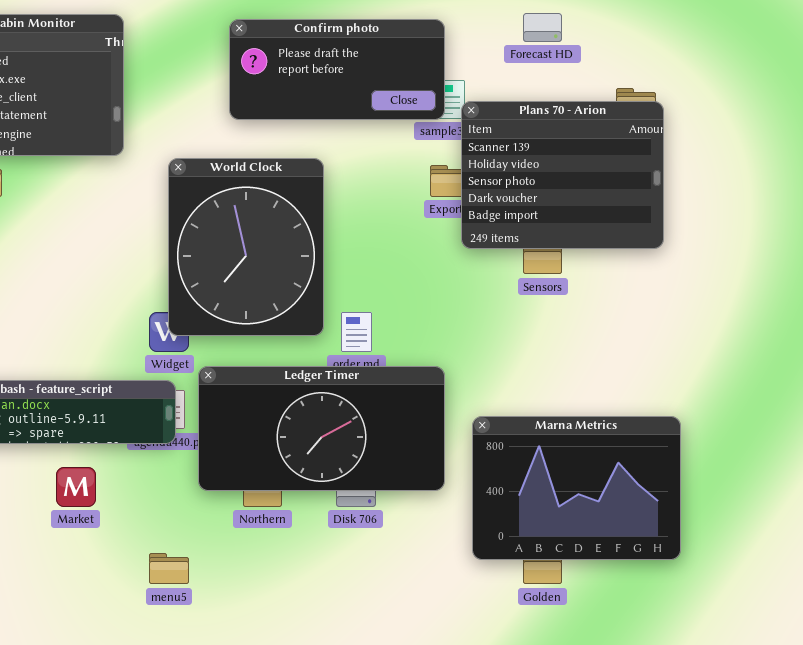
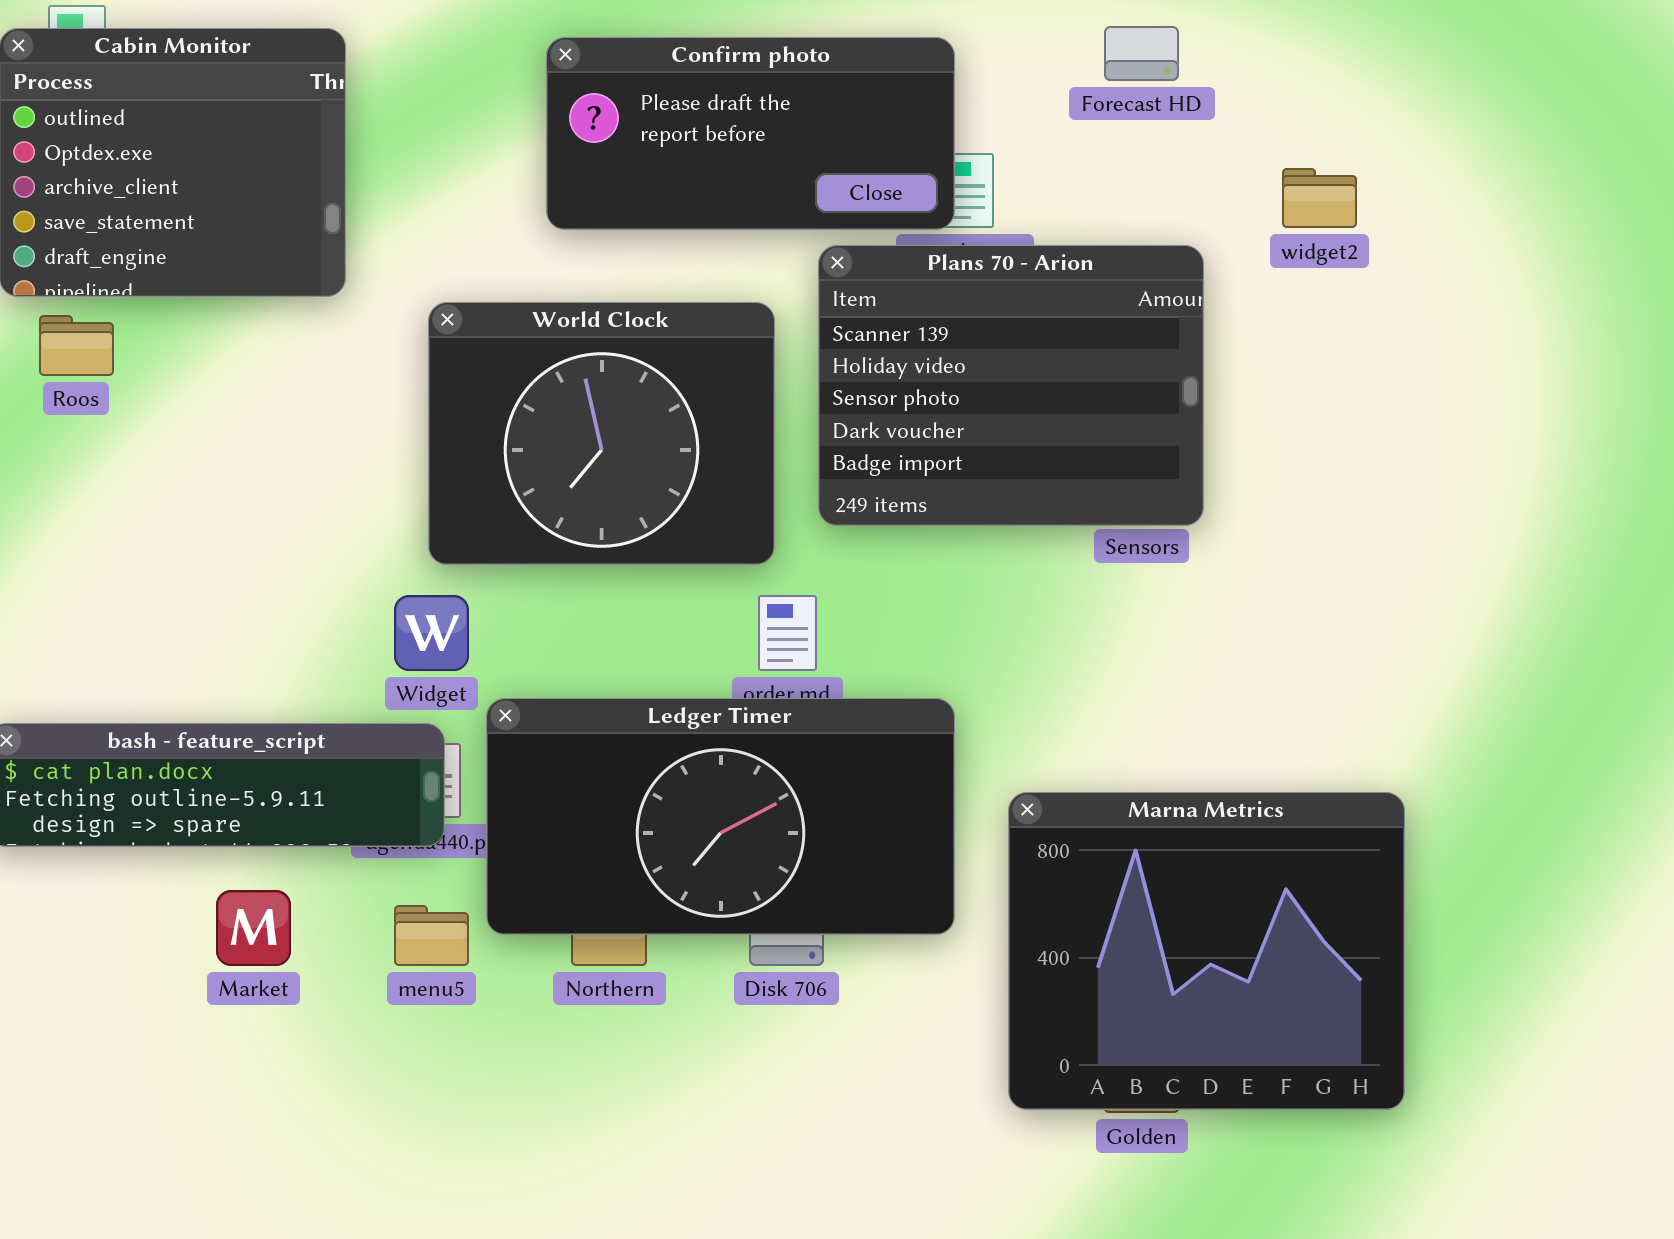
Plans 70 - Arion: [461,101,664,249] -> [818,245,1204,526], moved
World Clock: [168,158,324,336] -> [428,302,775,565], resized
Marna Metrics: [472,416,681,560] -> [1008,792,1405,1110], resized
menu5: [149,553,189,584] -> [394,905,469,966], moved

